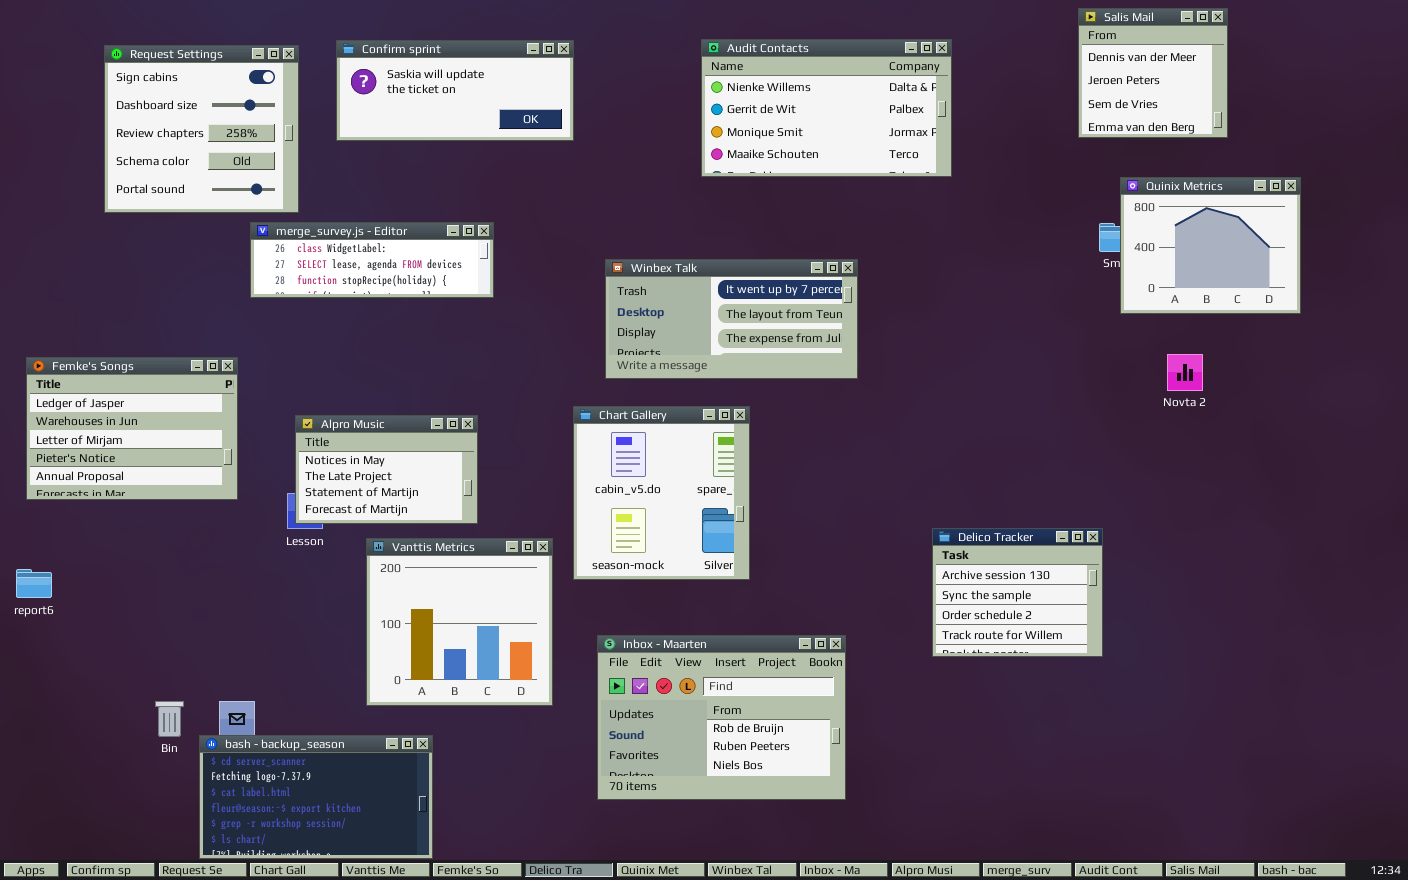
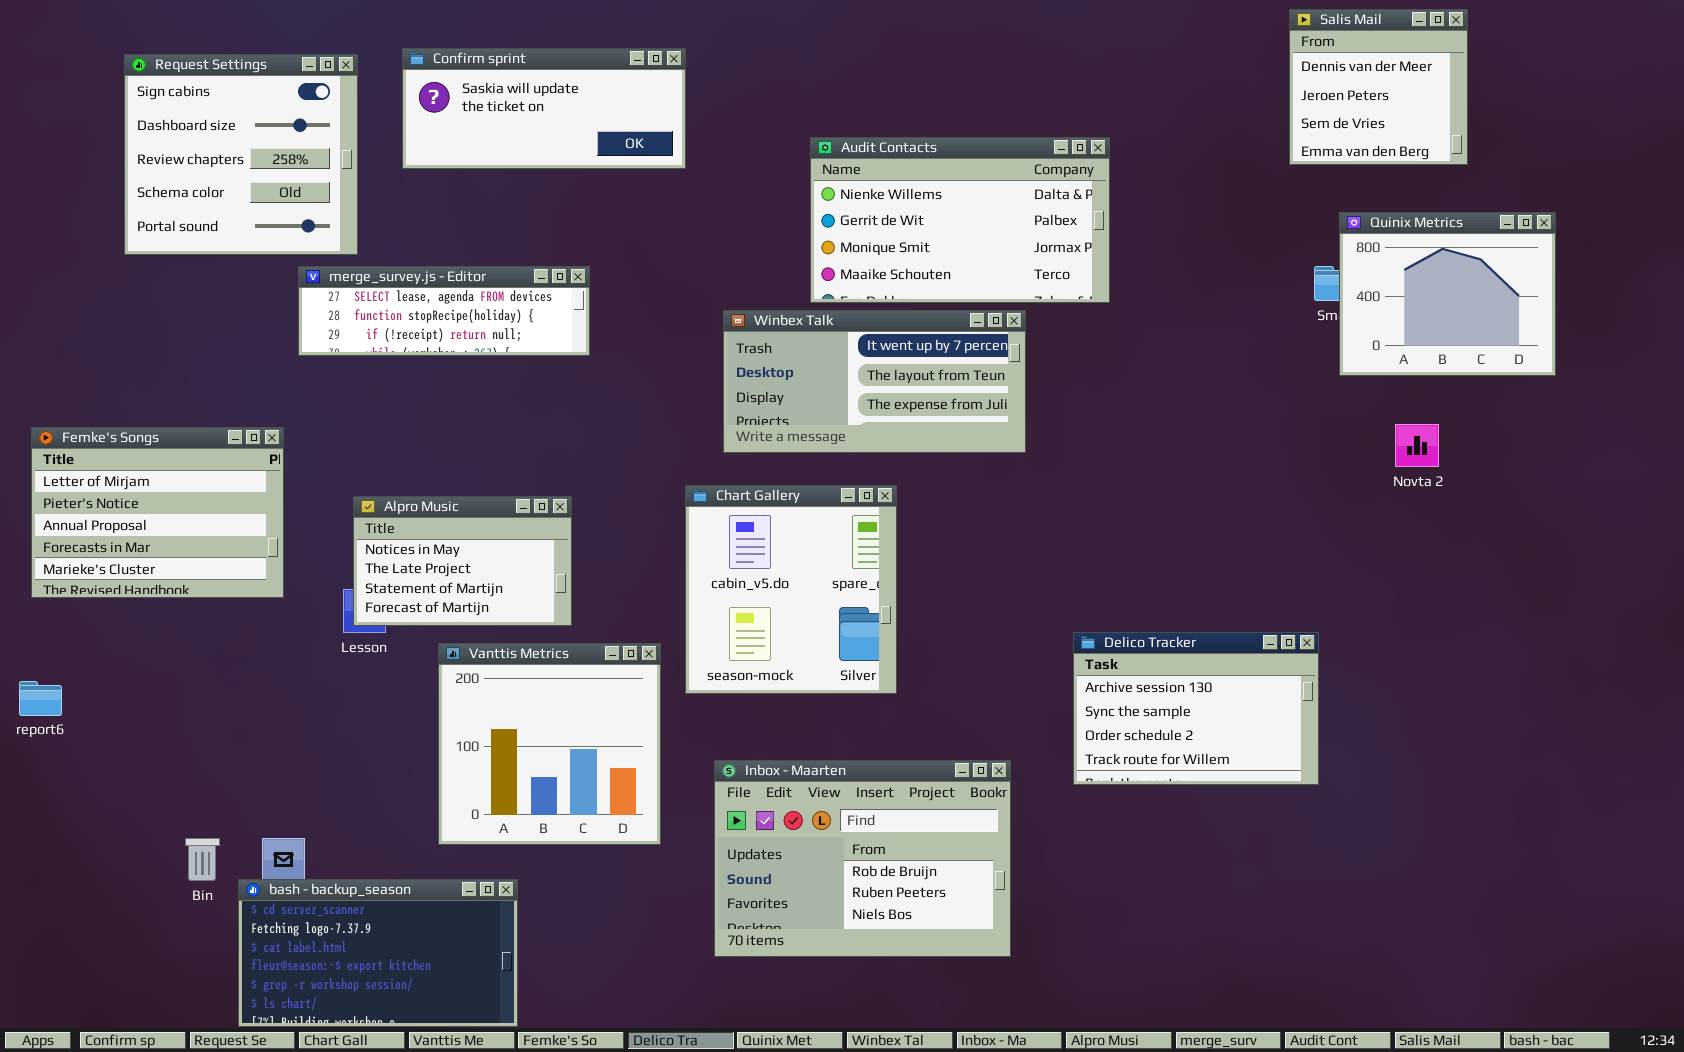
Audit Contacts: [701,39,952,177] -> [810,137,1110,303], moved
merge_survey.js - Editor: [250,222,494,298] -> [298,266,590,356], scrolled down 1 row
Femke's Songs: [26,357,238,500] -> [31,427,284,598], scrolled down 2 rows
Delico Tracker: [932,528,1103,657] -> [1073,632,1319,785], resized

